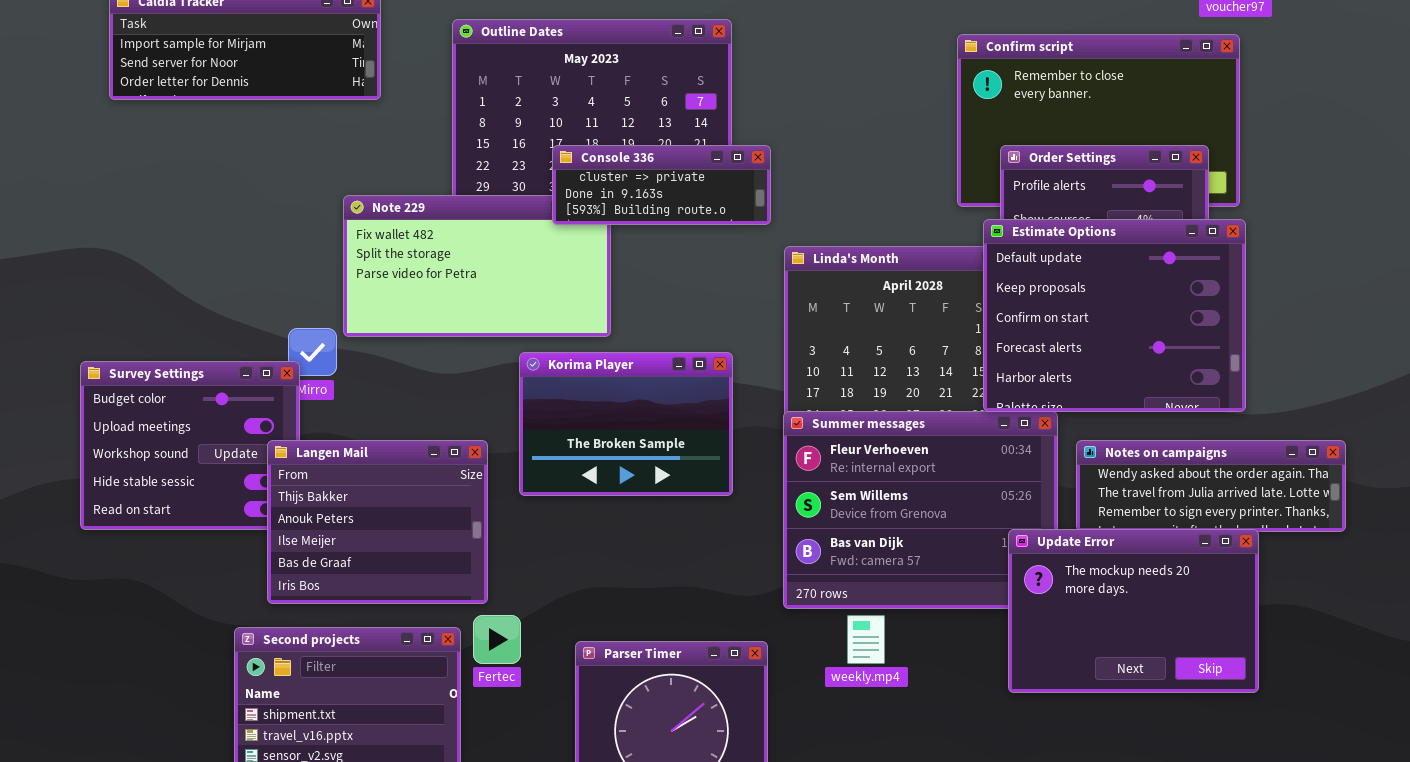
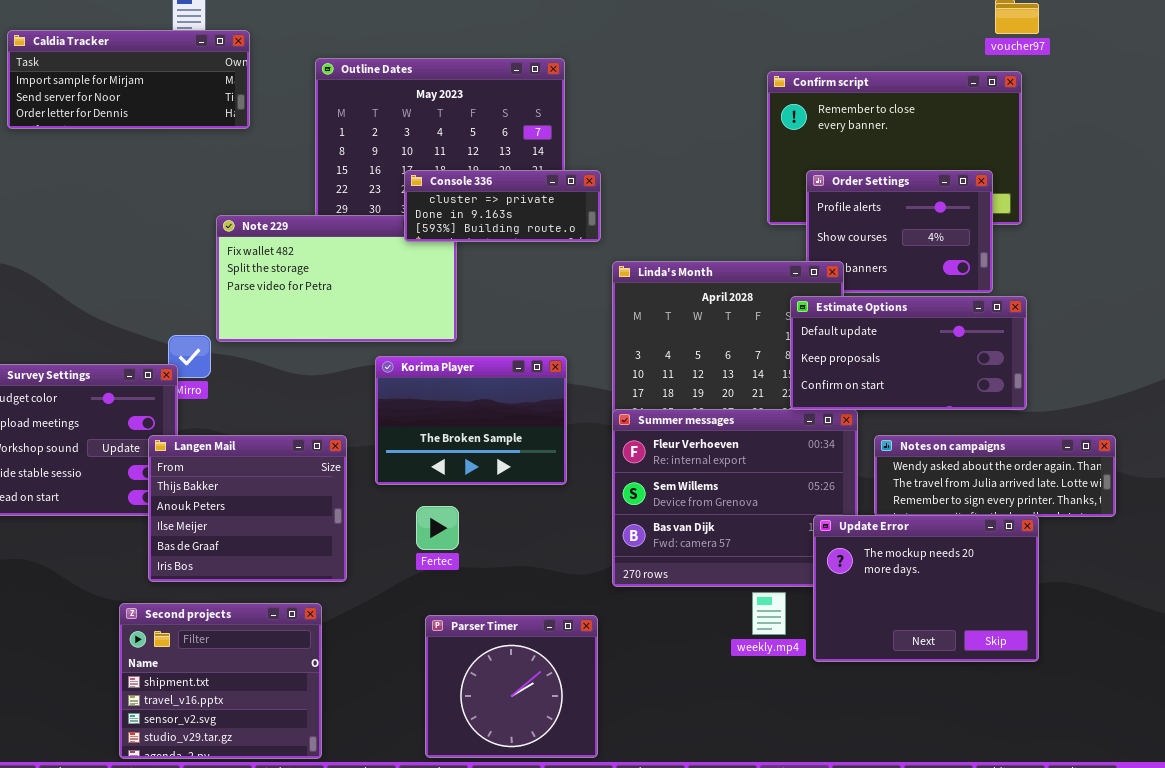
Estimate Options: [983,219,1246,412] -> [790,296,1027,410], resized
Fertec: [473,615,521,664] -> [416,506,459,550], moved
weekly.mp4: [847,615,885,664] -> [752,592,786,635], moved

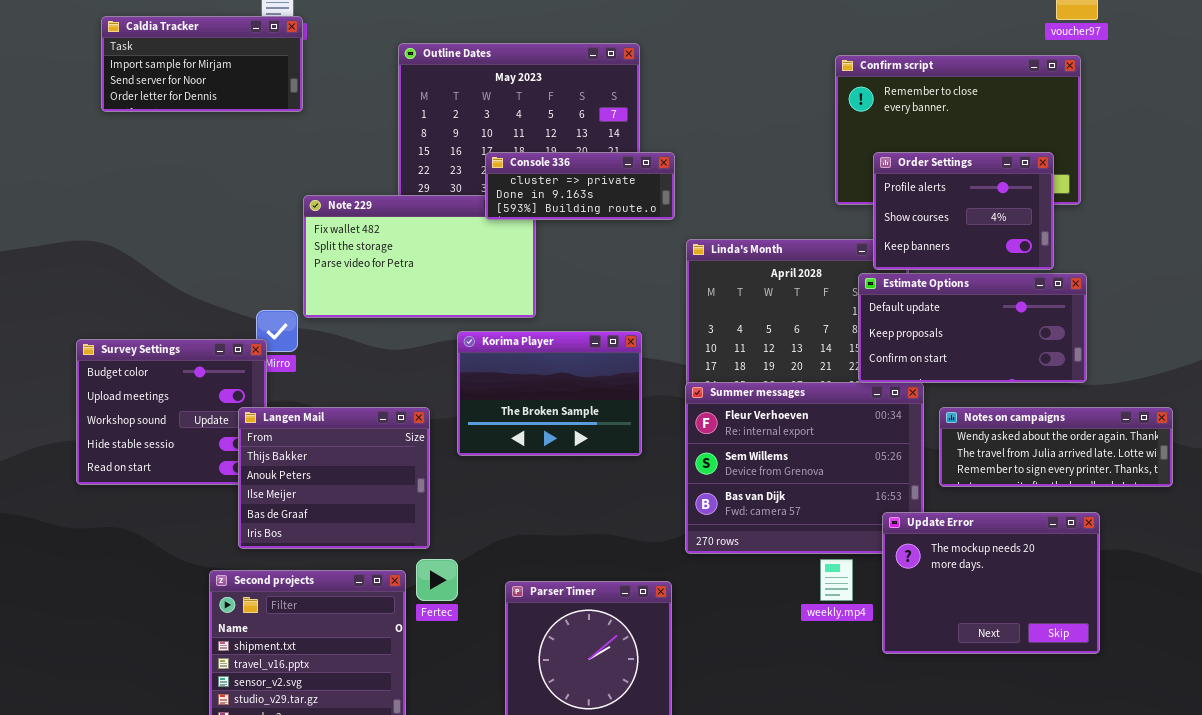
Caldia Tracker: [7,30,250,129] -> [101,16,303,112], resized
Order Settings: [806,170,993,293] -> [873,152,1054,270], raised
Fertec: [416,506,459,550] -> [416,559,458,601], moved
Update Error: [813,515,1039,662] -> [882,512,1100,654], moved

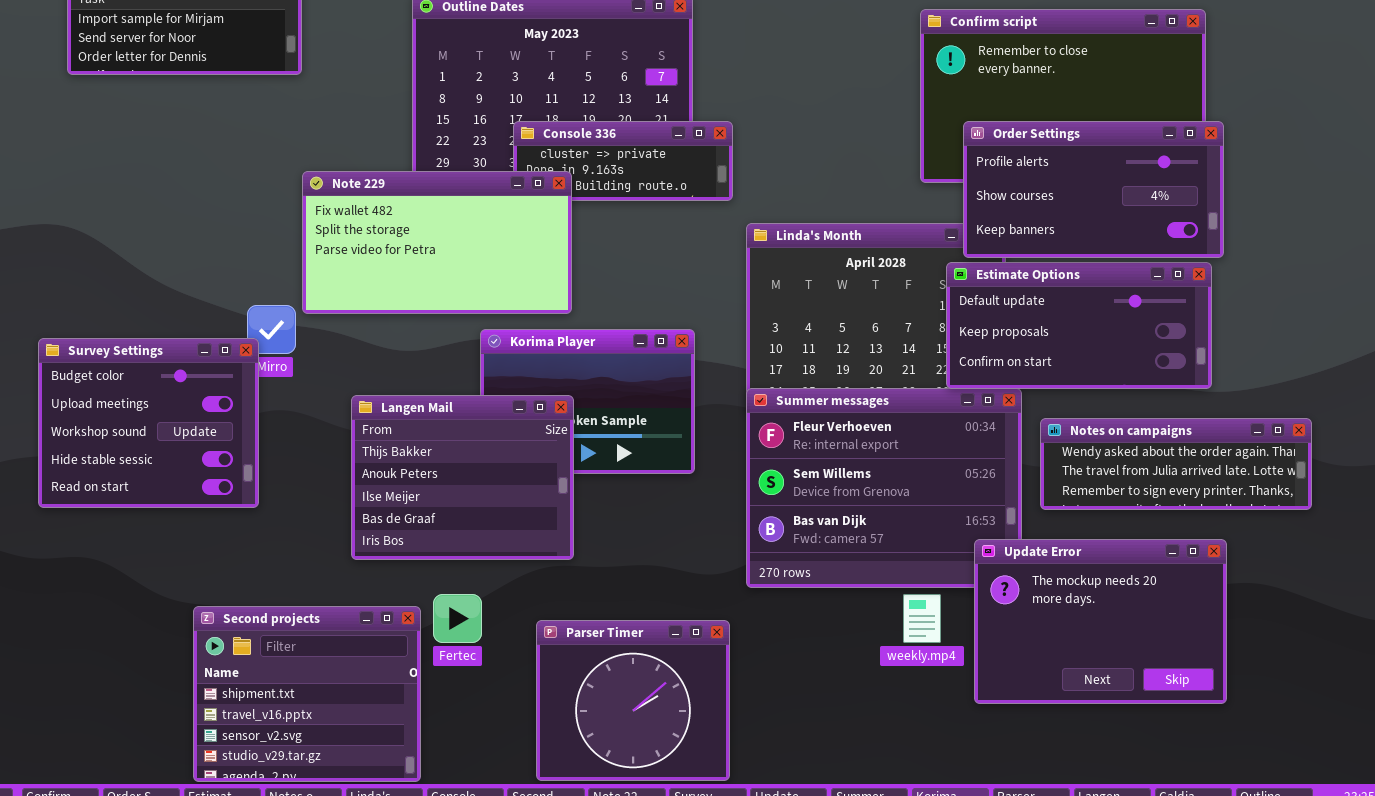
Order Settings: [873,152,1054,270] -> [963,121,1224,258], resized
Note 229: [303,195,536,318] -> [302,171,572,314], raised
Langen Mail: [238,407,430,549] -> [351,395,574,560], moved

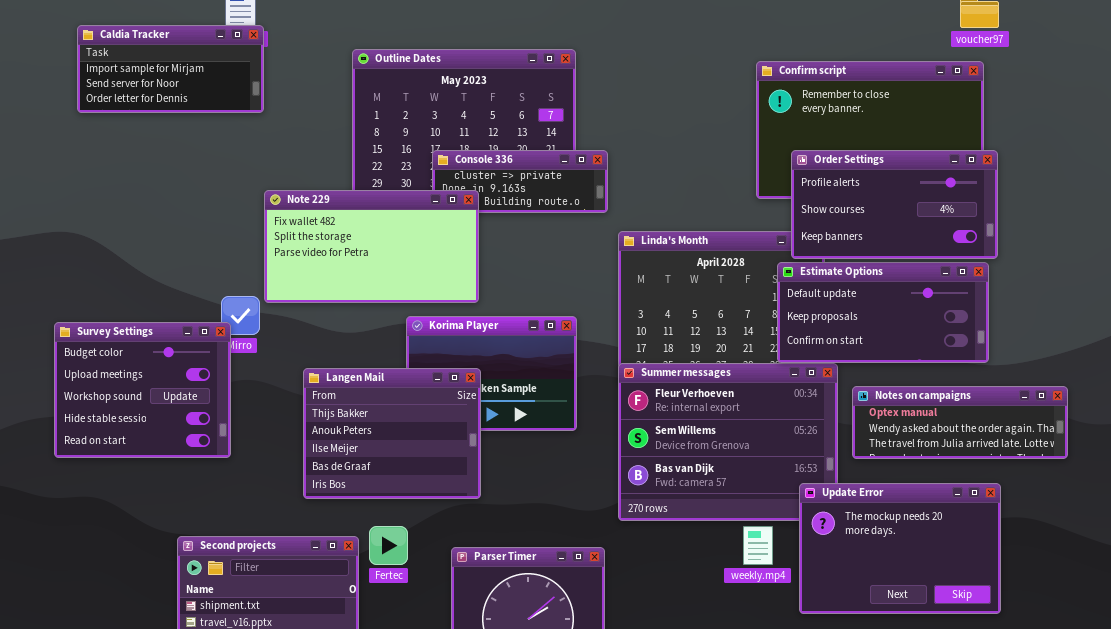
Notes on campaigns: [1040,418,1312,510] -> [852,386,1068,459], scrolled up 1 row

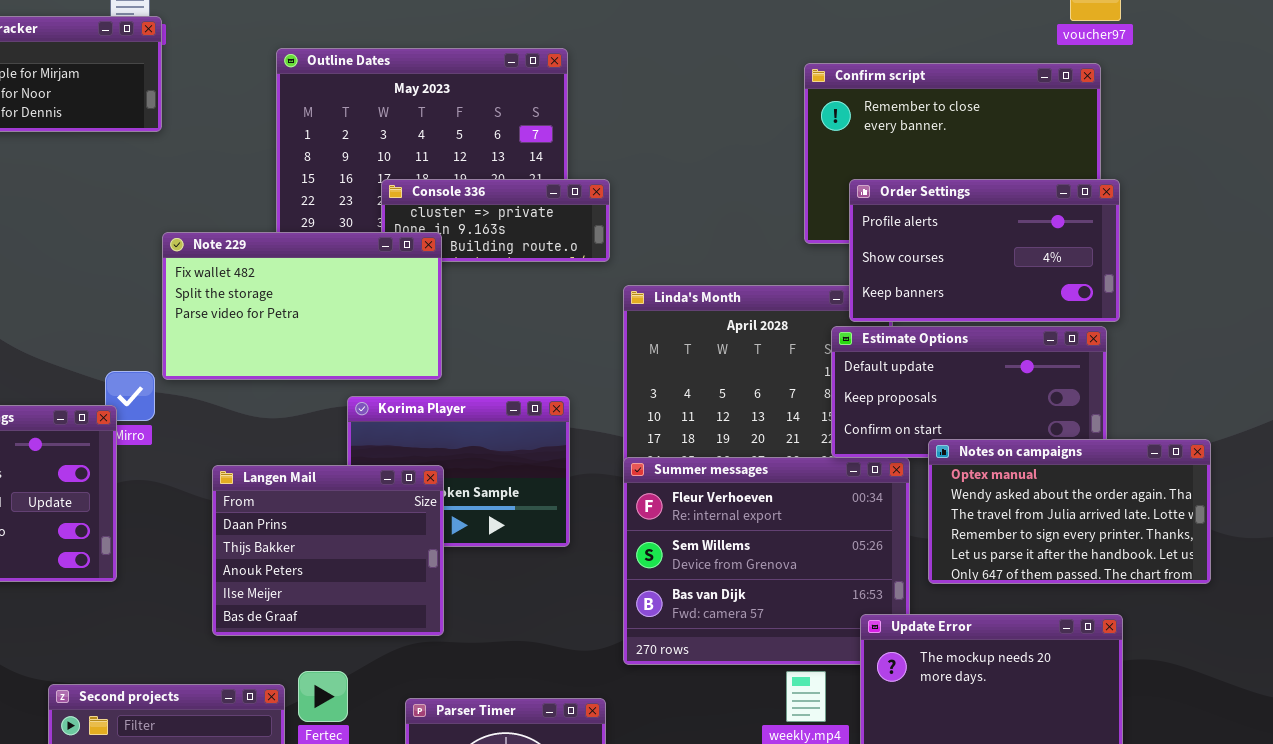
Langen Mail: [303,368,481,499] -> [212,465,444,636], scrolled up 1 row
Notes on campaigns: [852,386,1068,459] -> [928,439,1211,584], resized

